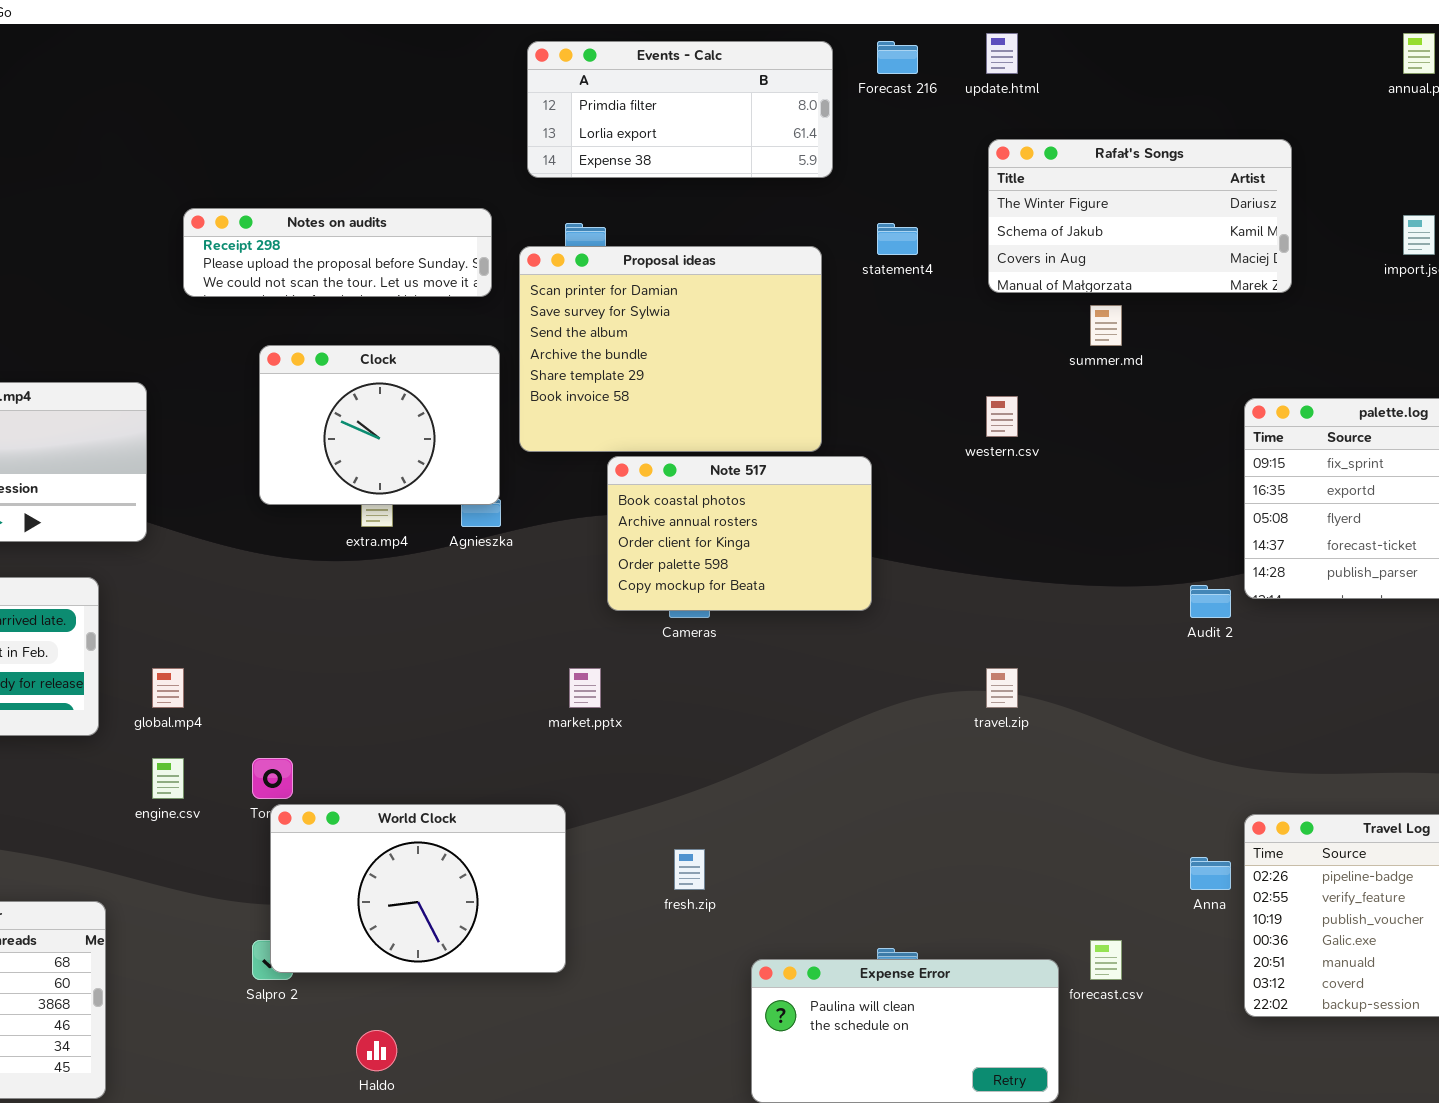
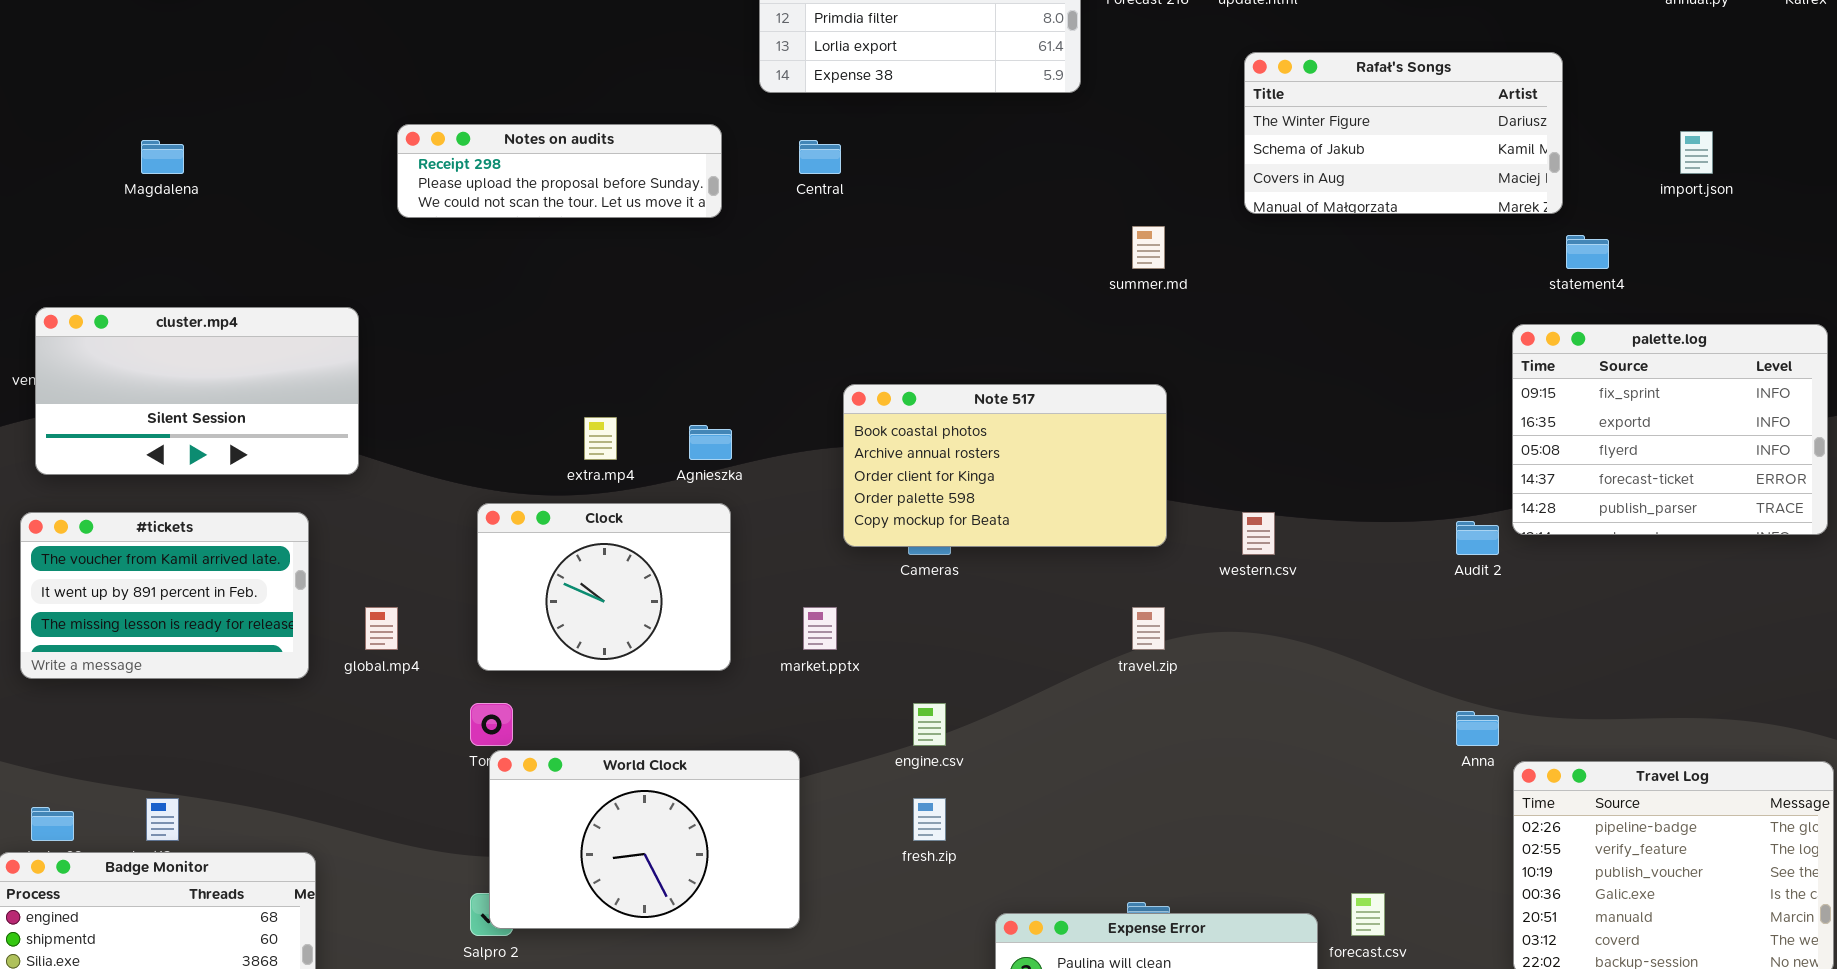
statement4: [877,223,918,255] -> [1566,235,1609,269], moved
Proposal ideas: [519,246,822,452] -> none, closed
summer.md: [1090,305,1122,346] -> [1132,226,1165,269], moved
Clock: [259,345,500,505] -> [477,503,731,671], moved
western.csv: [986,396,1018,437] -> [1242,512,1275,555], moved
Note 517: [607,456,872,611] -> [843,384,1167,547], resized
travel.zip: [986,668,1018,708] -> [1132,607,1165,650], moved
engine.csv: [152,758,184,799] -> [913,703,946,746], moved
Anna: [1190,857,1231,890] -> [1456,711,1499,746], moved

